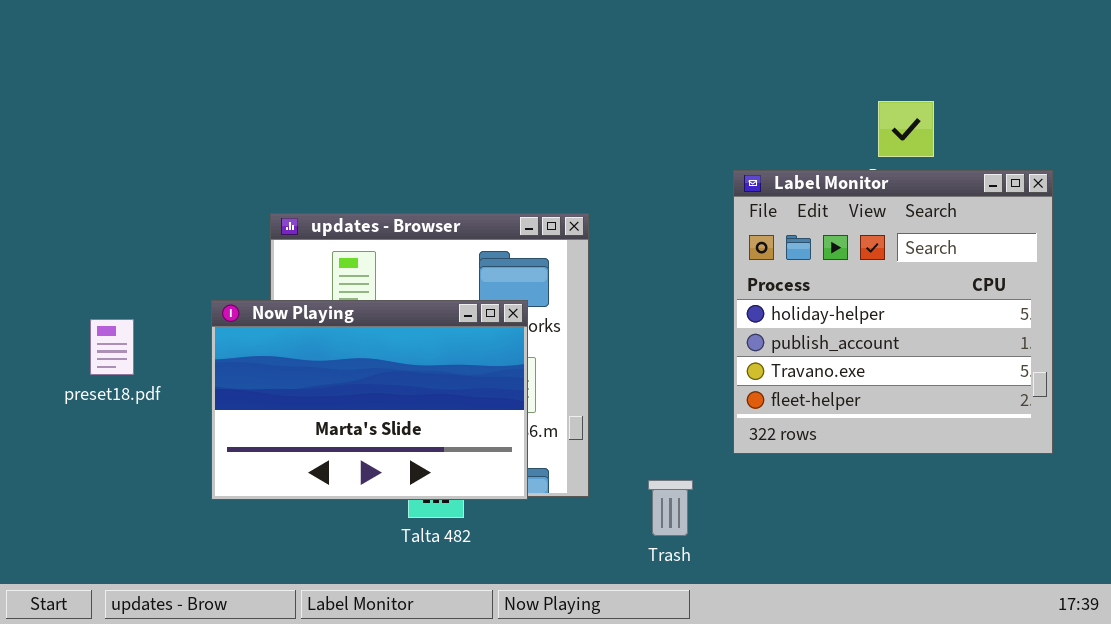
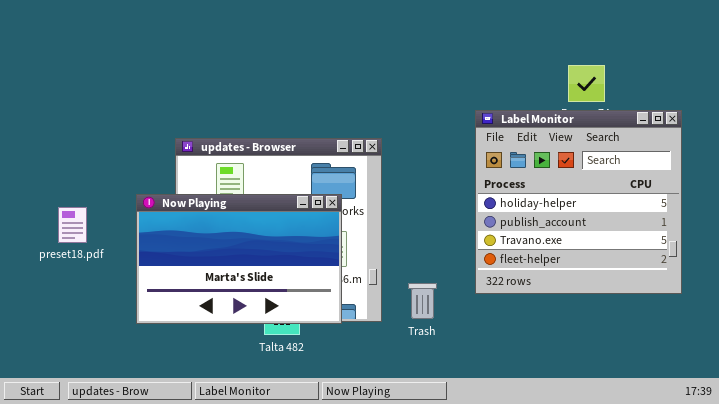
Trash: [648,480,693,536] -> [408,283,437,319], moved

